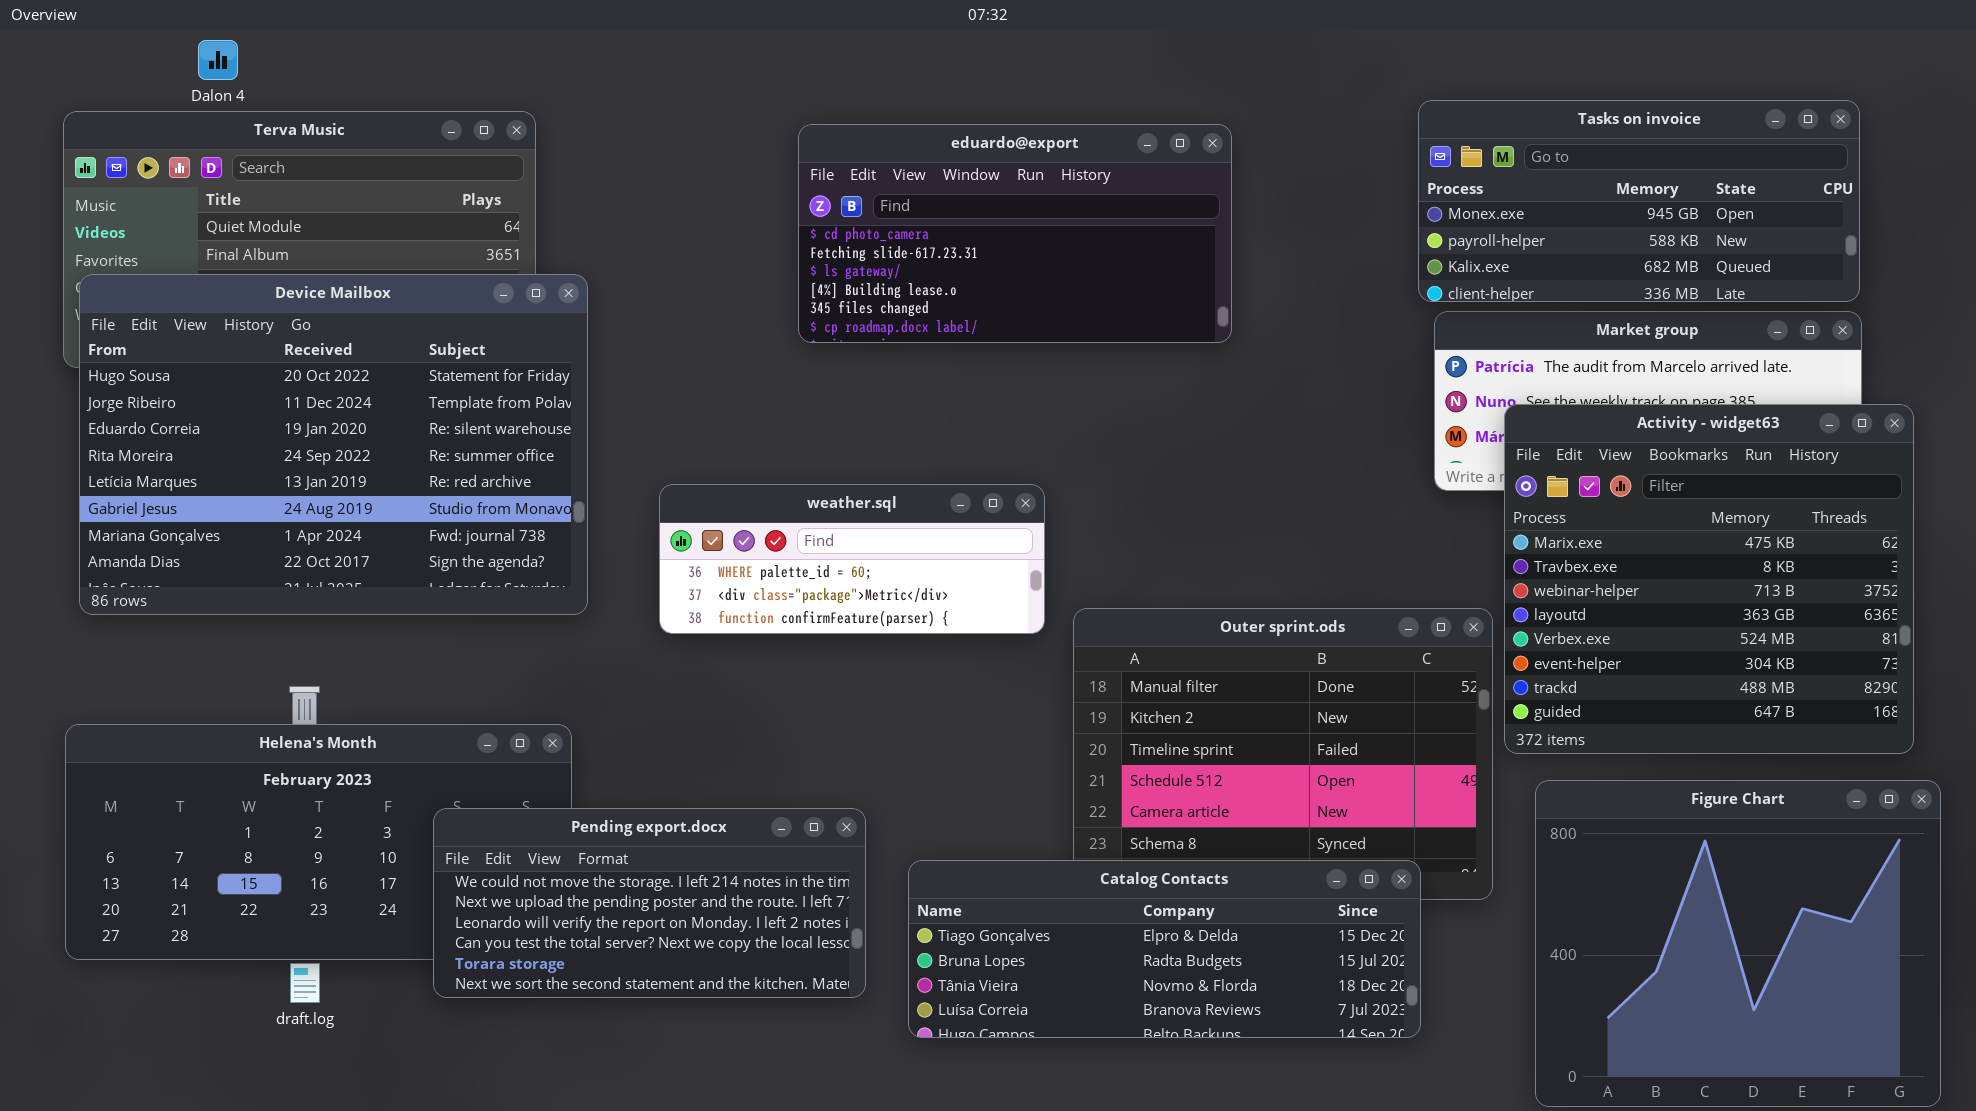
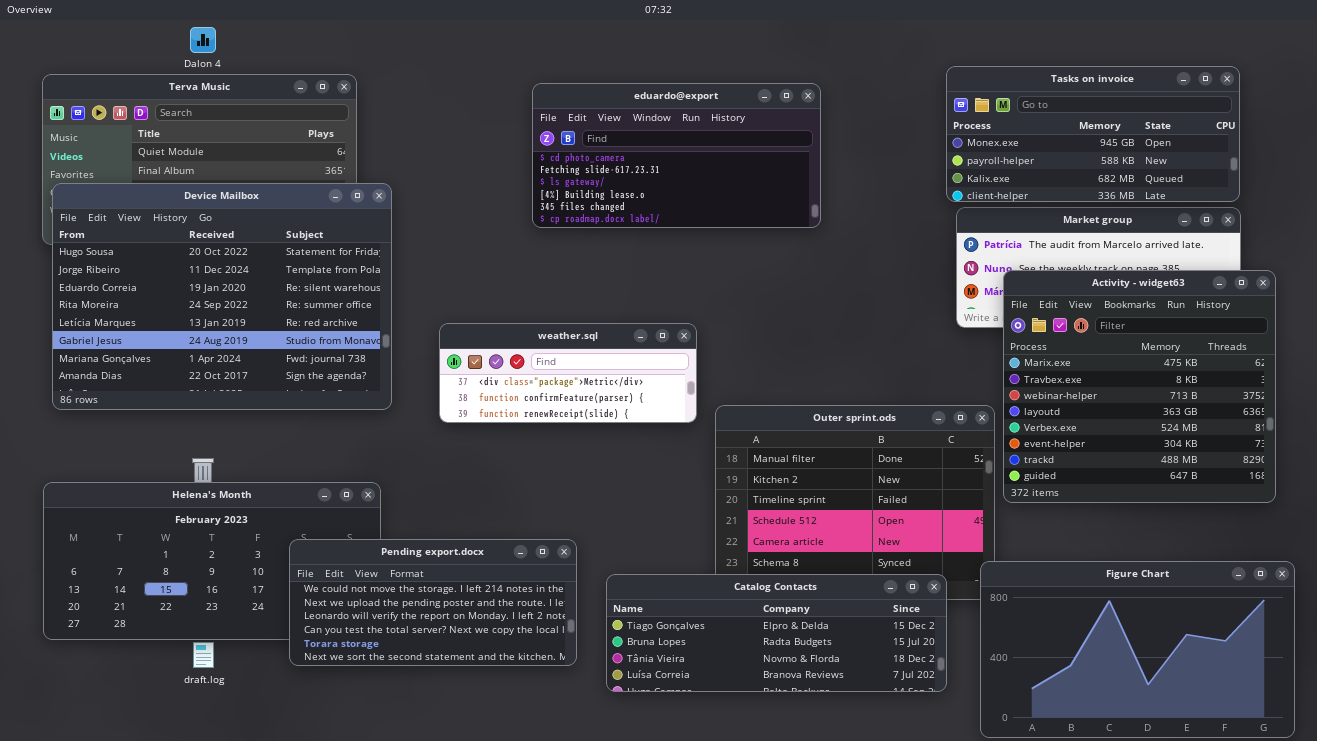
Dalon 4: [198,40,238,80] -> [190,27,216,53], moved
weather.sql: [659,484,1045,634] -> [439,323,697,423], scrolled down 1 row
Figure Chart: [1535,780,1941,1107] -> [980,561,1295,738], resized

